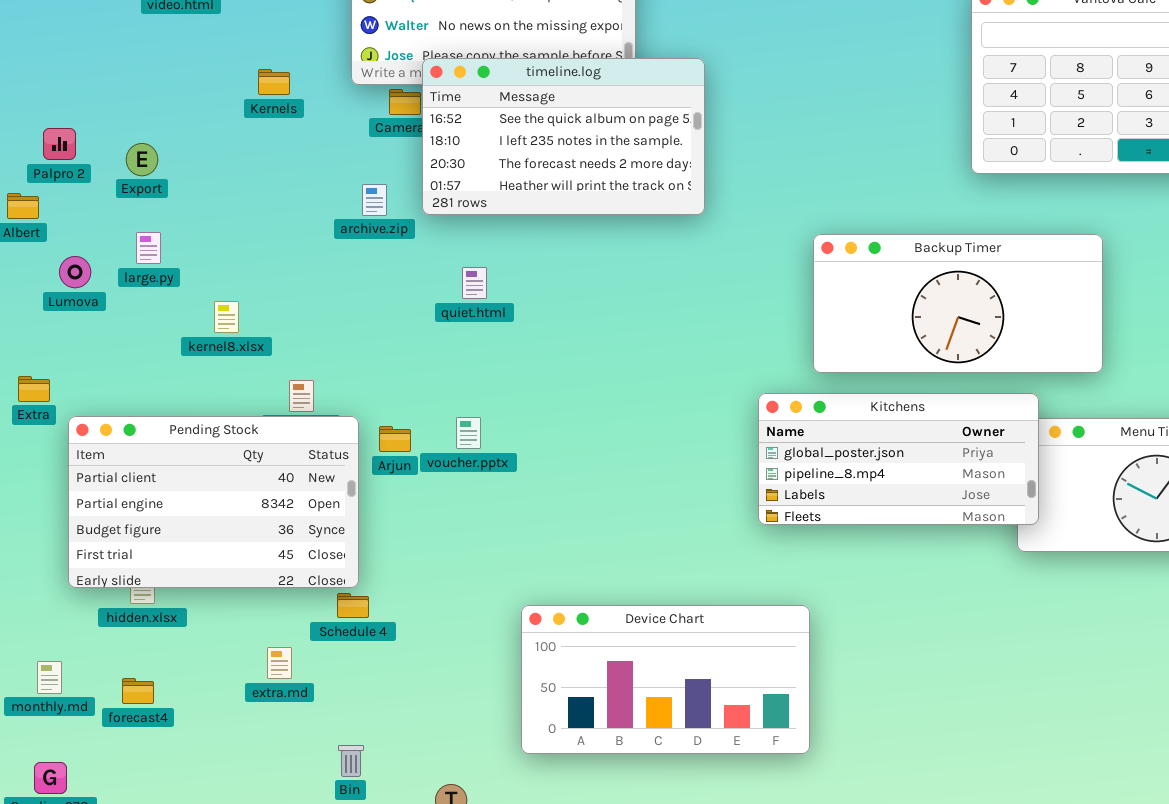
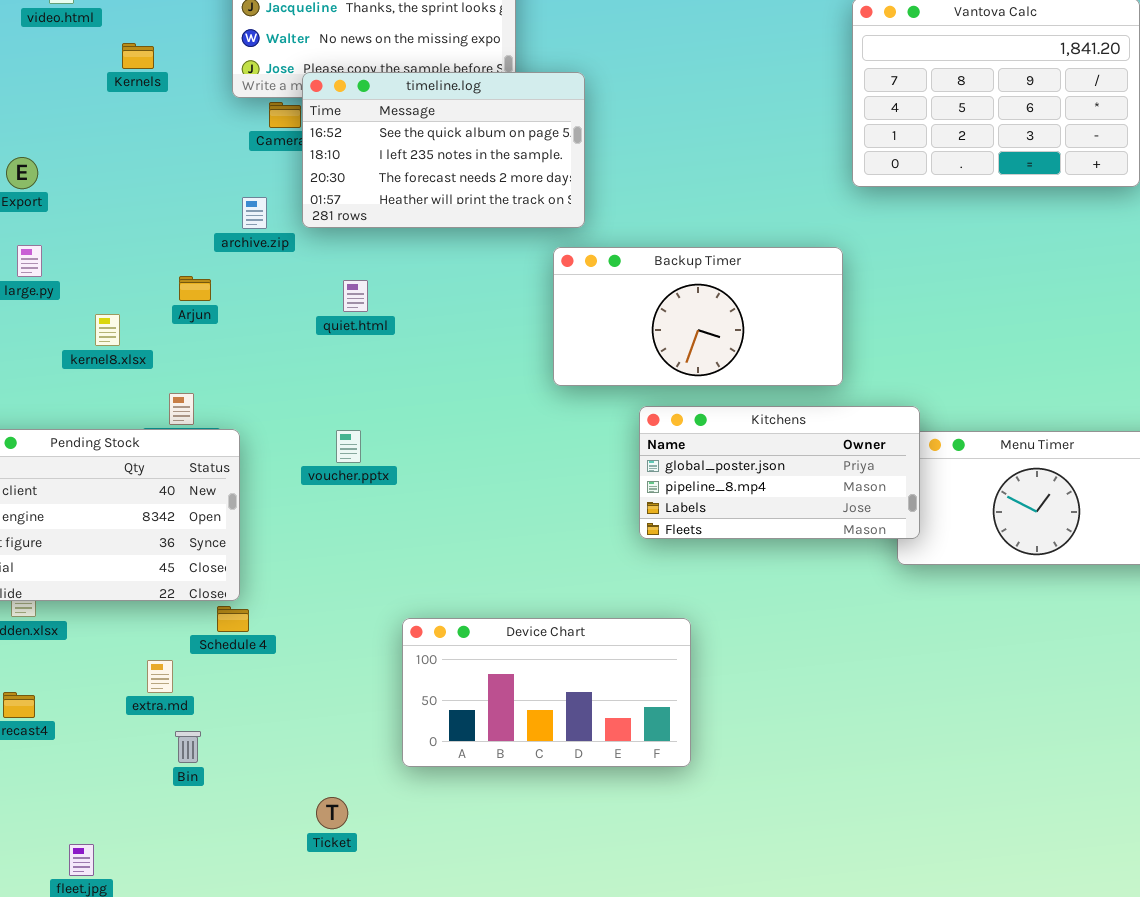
Kernels: [258,69,290,95] -> [122,43,154,69], moved
Backup Timer: [813,234,1103,373] -> [553,247,843,386], moved
Arjun: [379,426,411,452] -> [179,276,211,301], moved
Bin: [338,745,364,777] -> [175,731,201,763], moved

